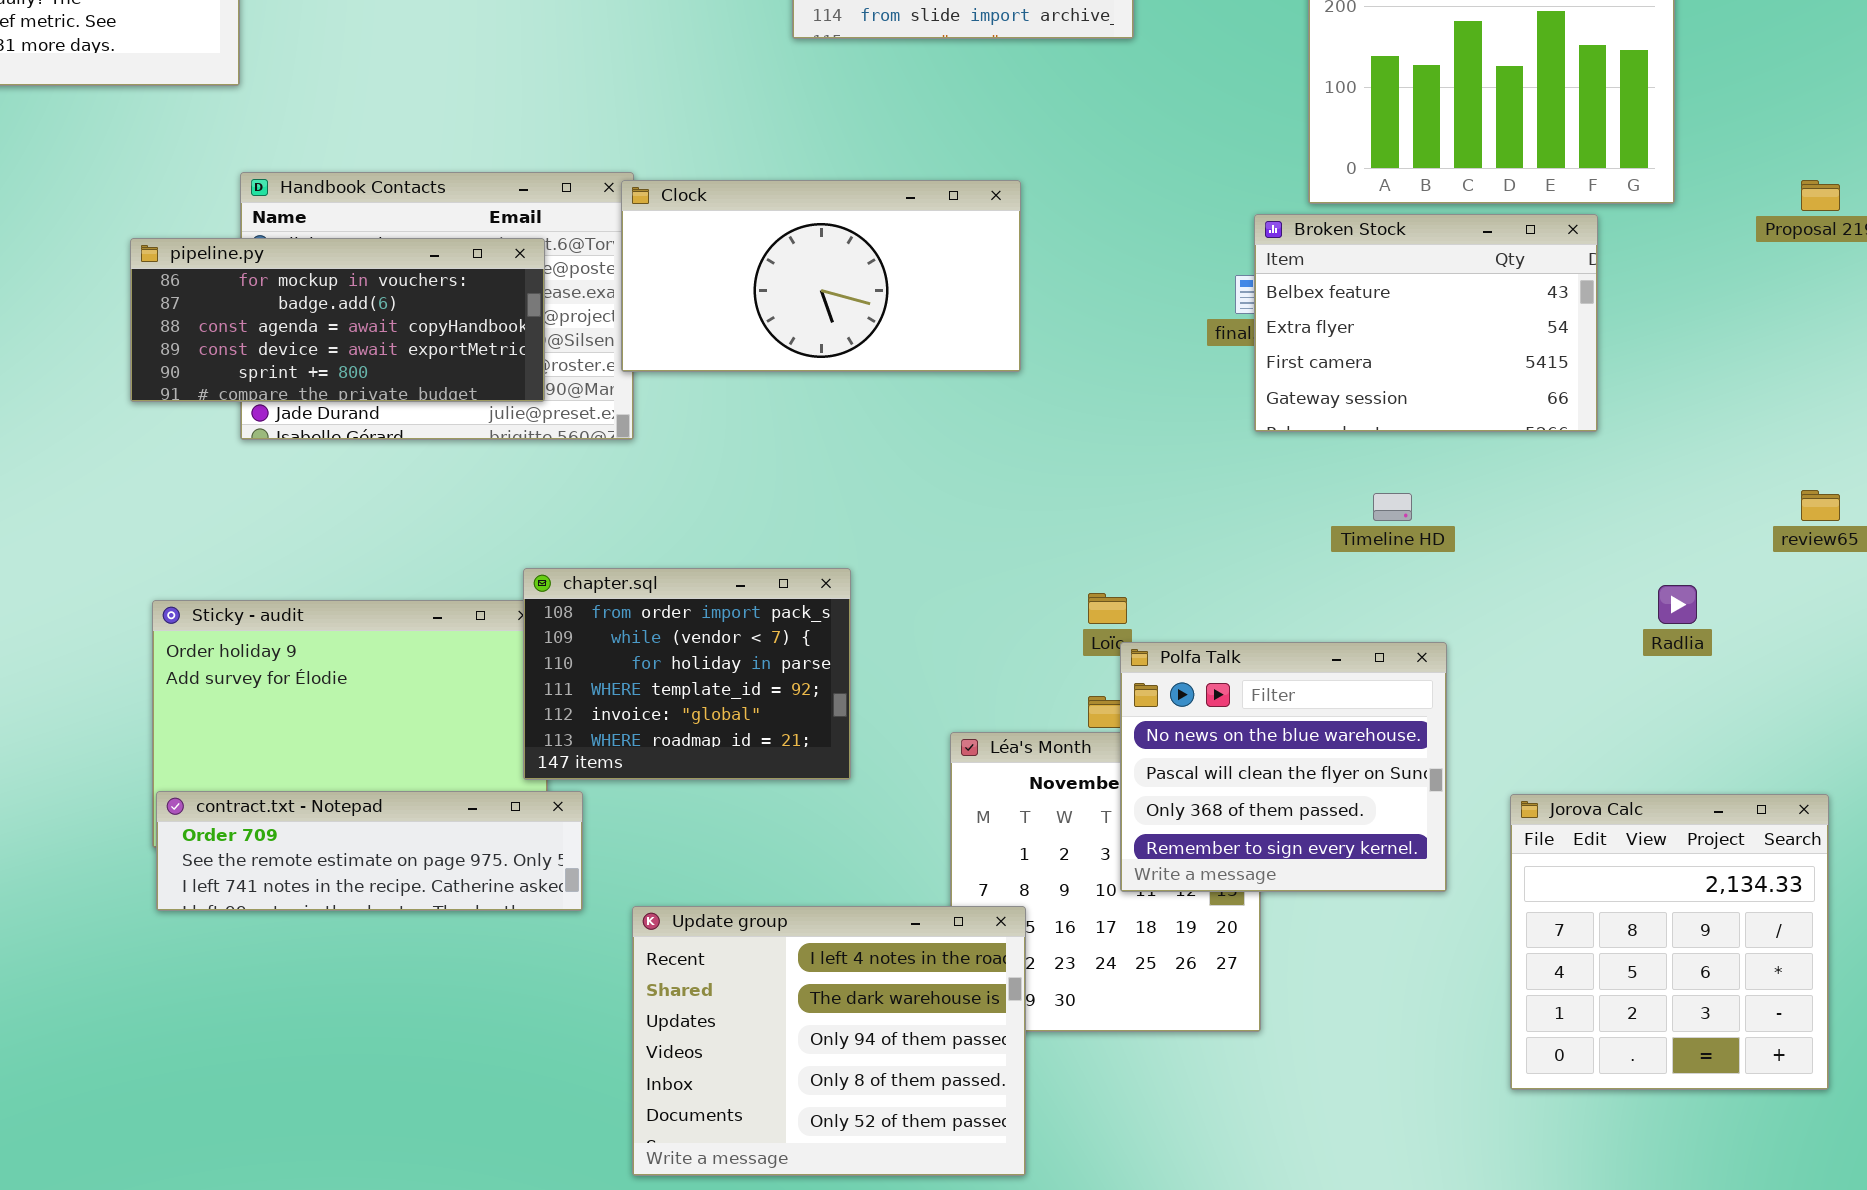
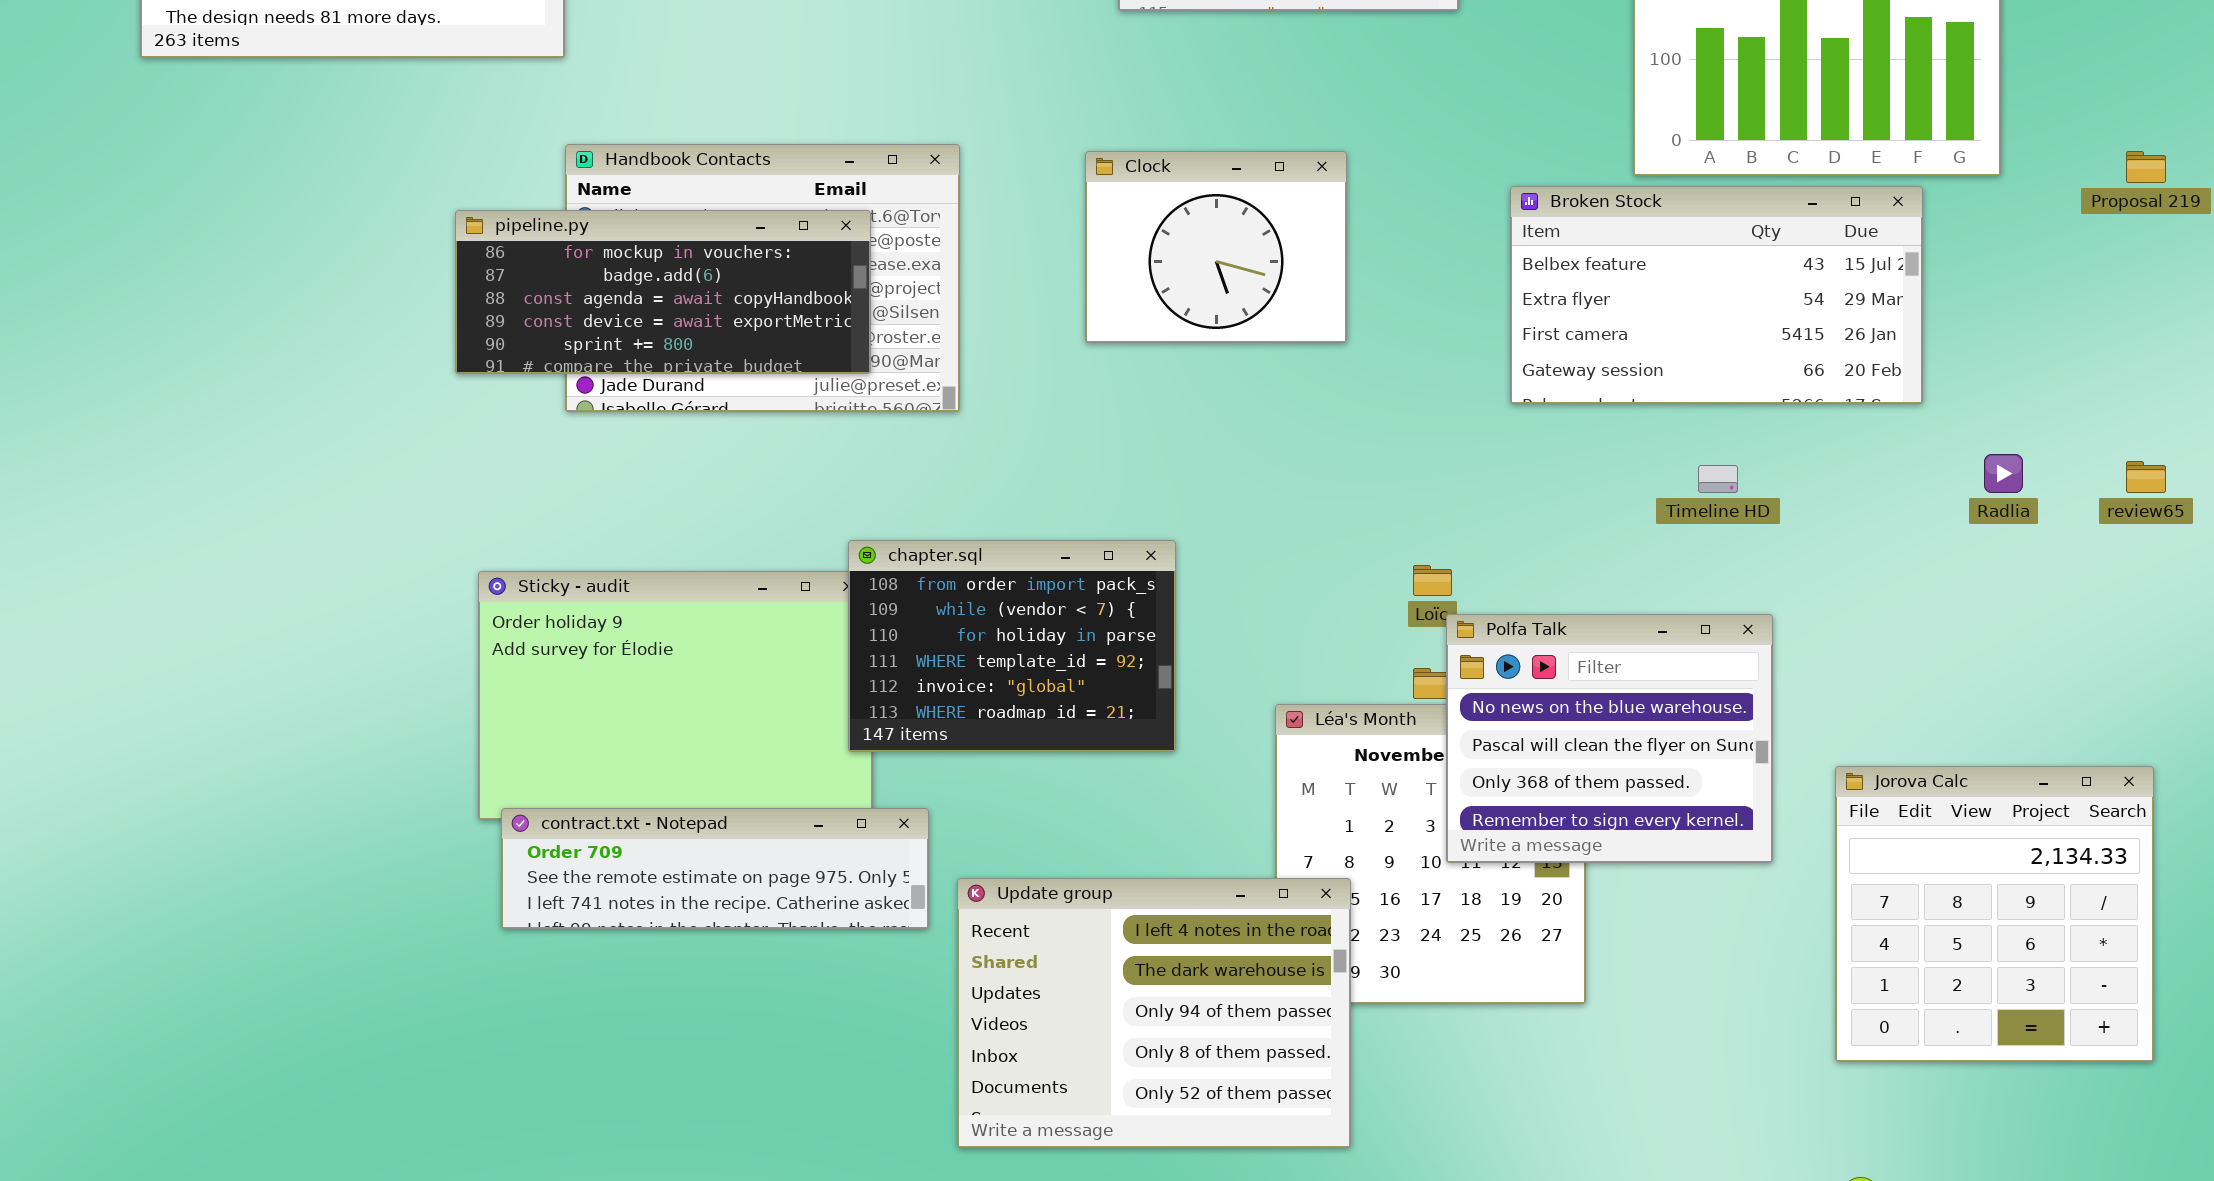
Clock: [621,180,1021,372] -> [1085,151,1347,343], resized
Broken Stock: [1254,214,1598,432] -> [1510,186,1923,404], resized
Radlia: [1658,585,1697,624] -> [1984,454,2023,493], moved
contract.txt - Notepad: [156,791,583,911] -> [501,808,929,929], moved

